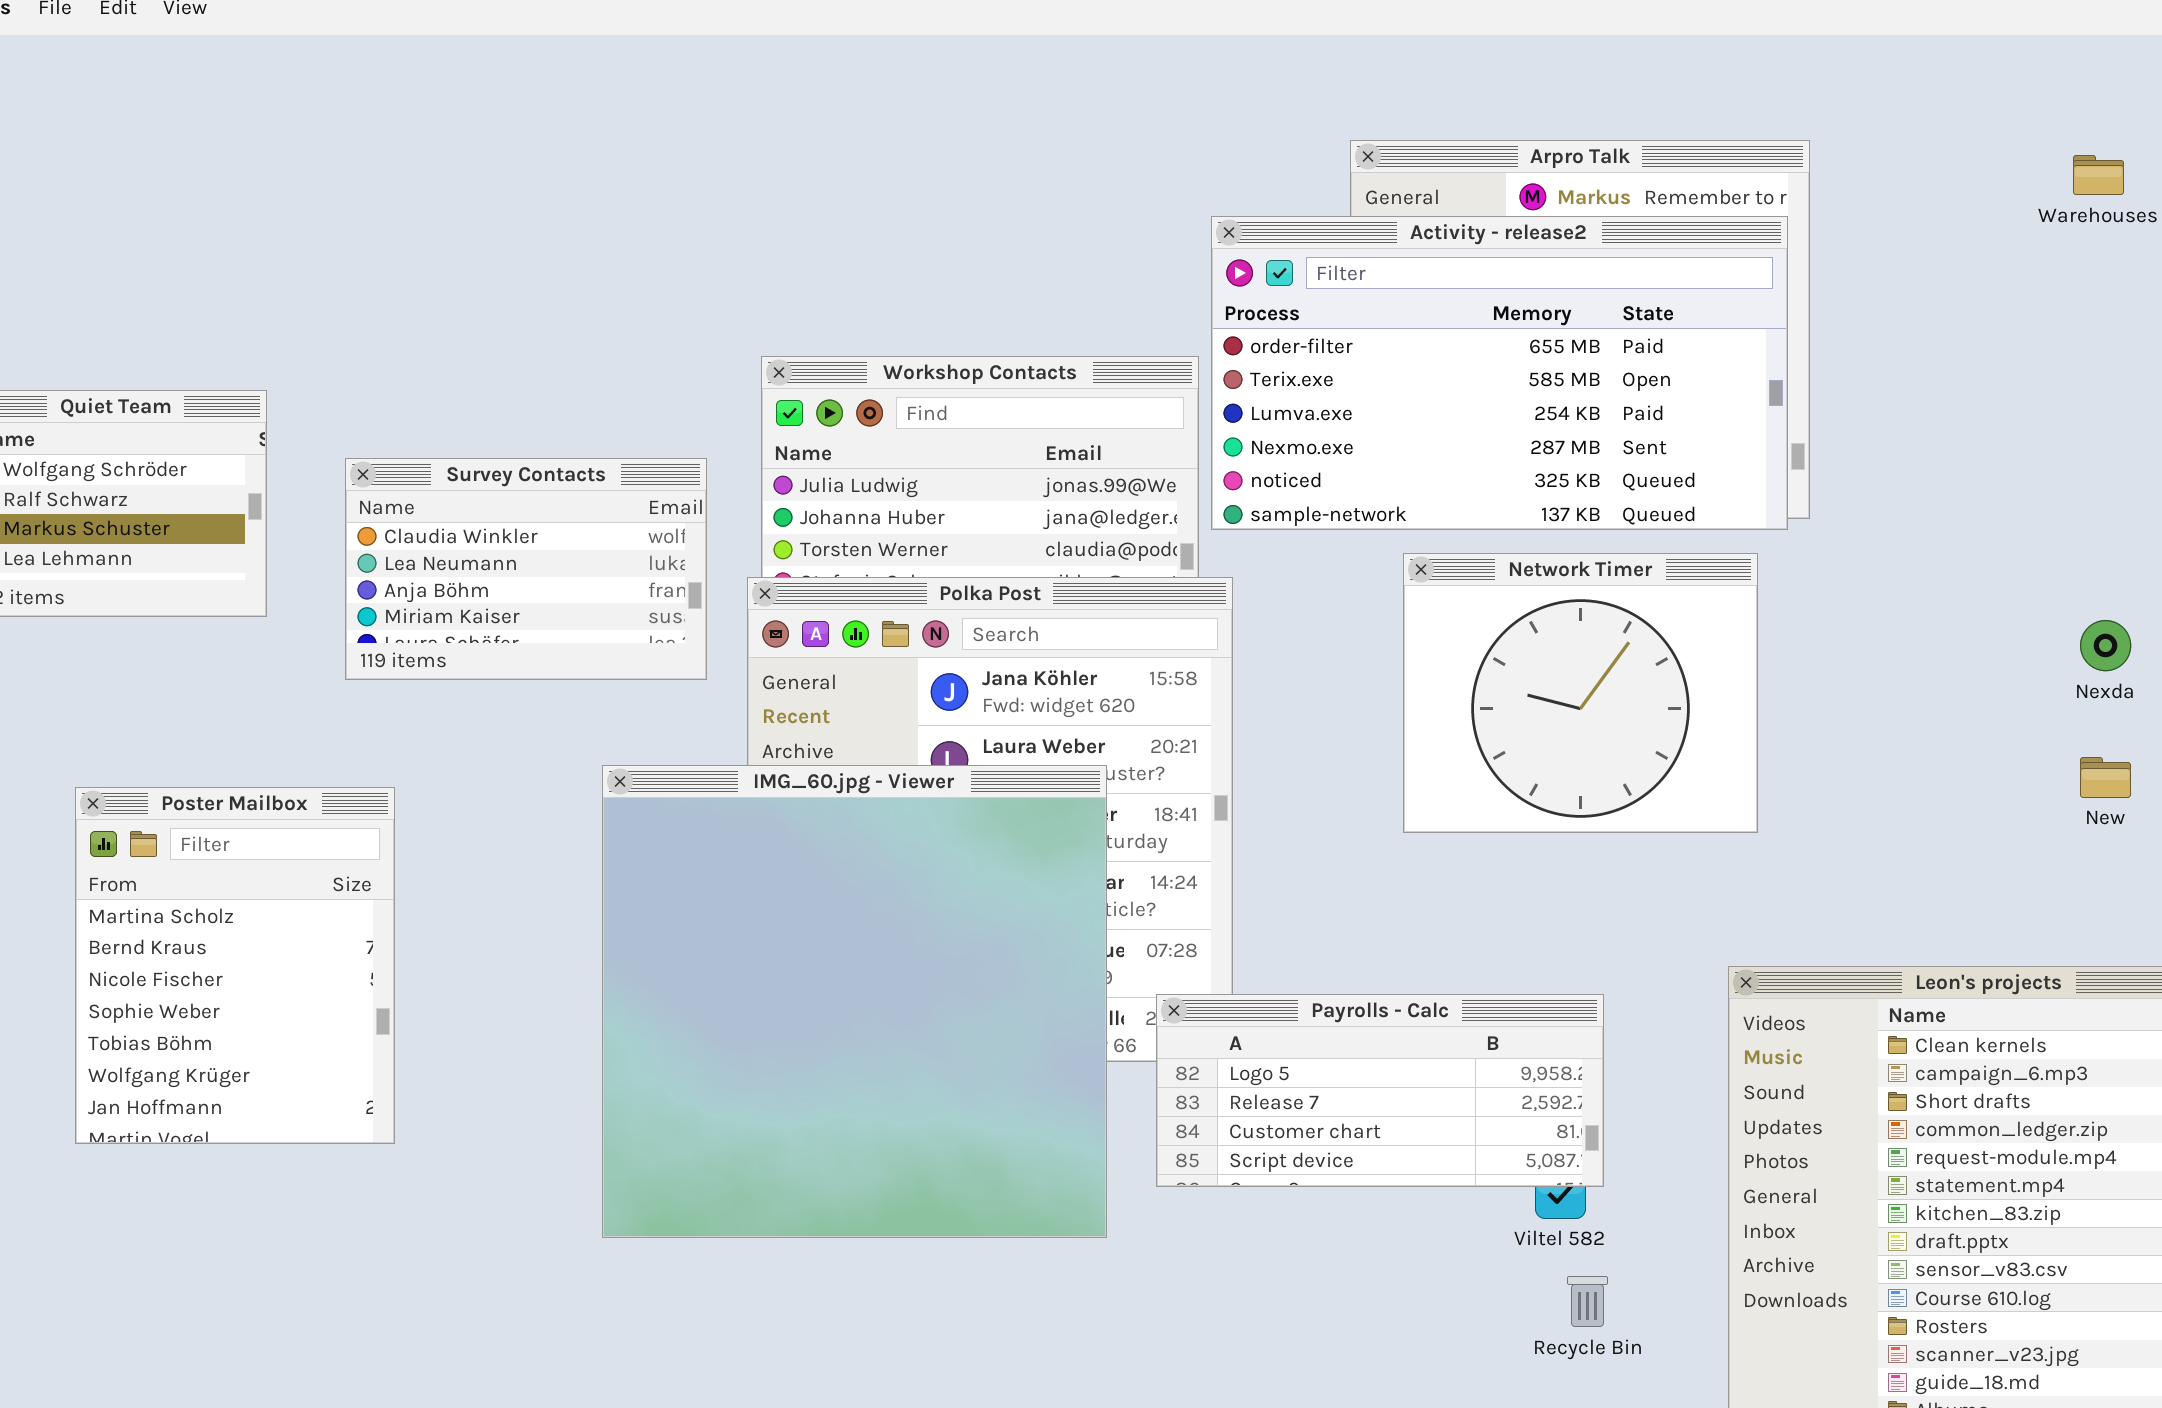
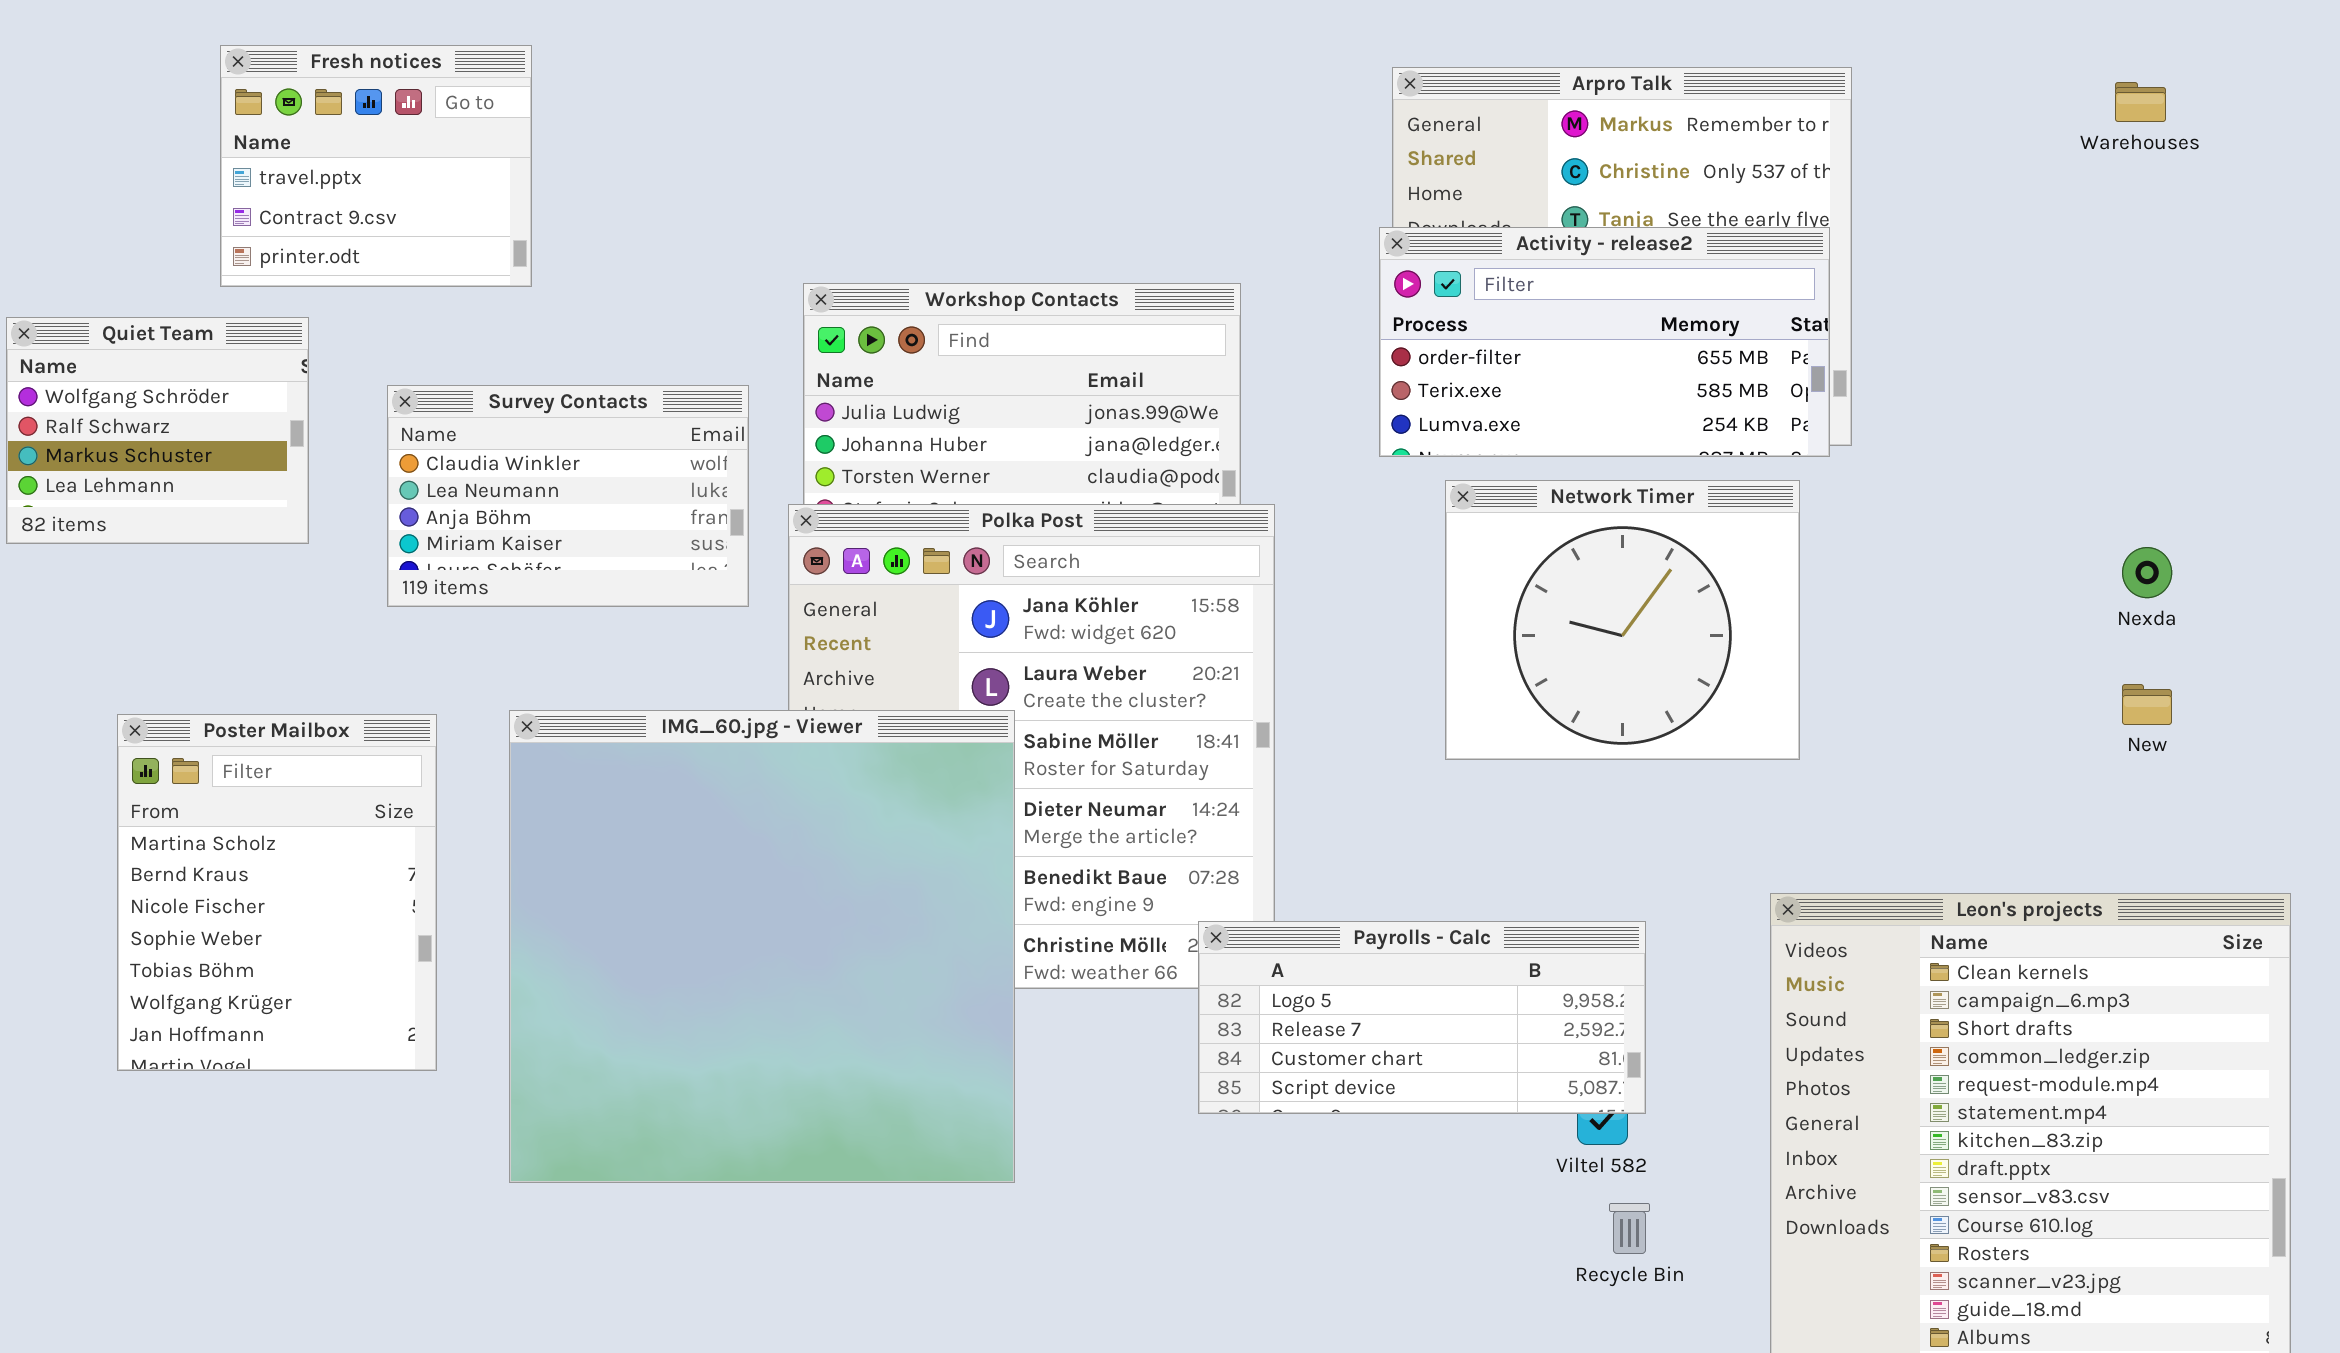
Fresh notices: none -> [220,45,532,287], opened
Activity - release2: [1211,216,1788,530] -> [1379,227,1830,457], resized
IMG_60.jpg - Viewer: [602,765,1107,1238] -> [509,710,1015,1183], moved

